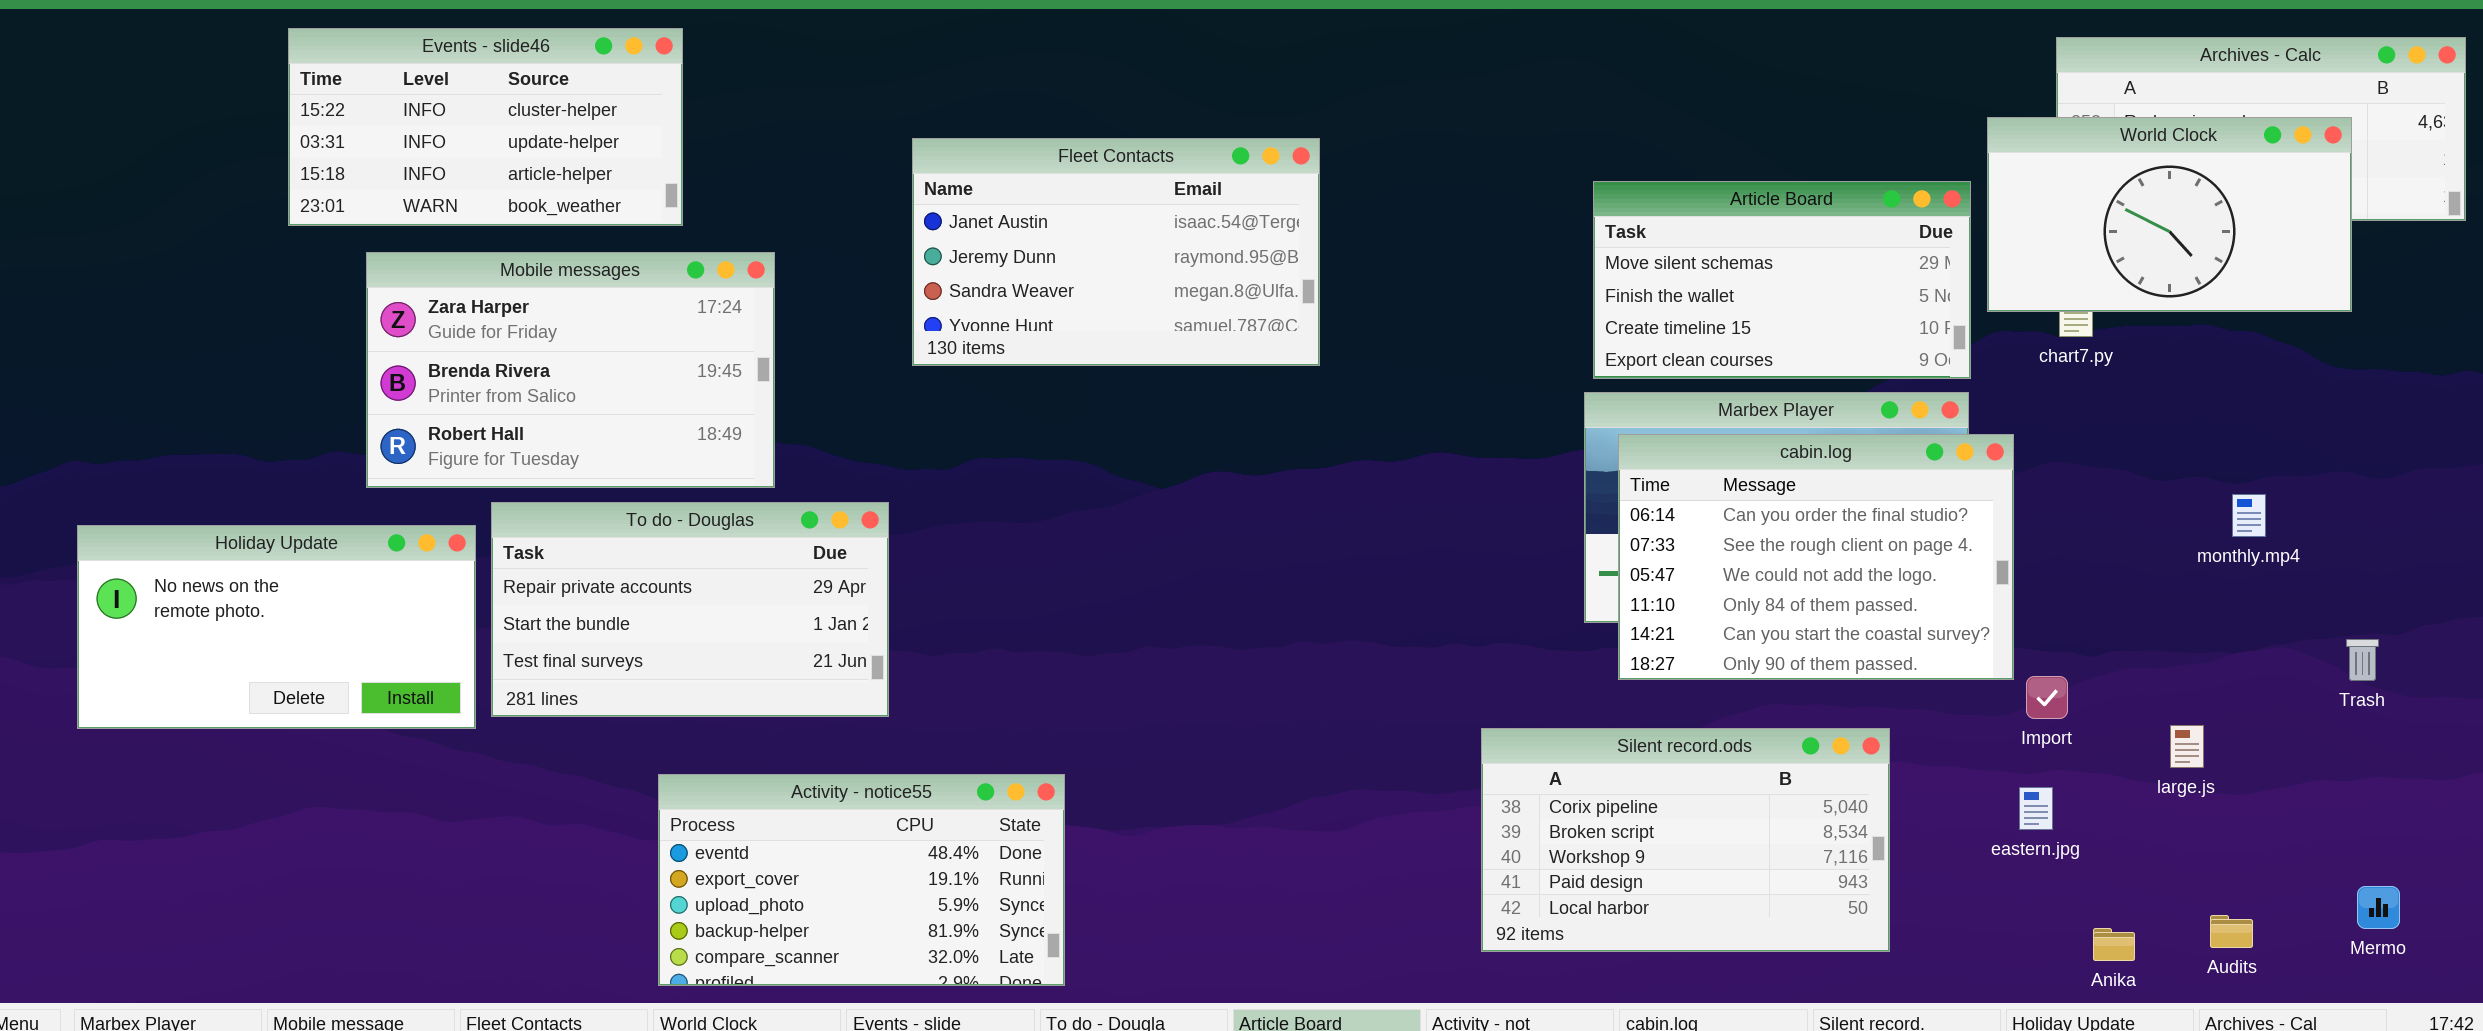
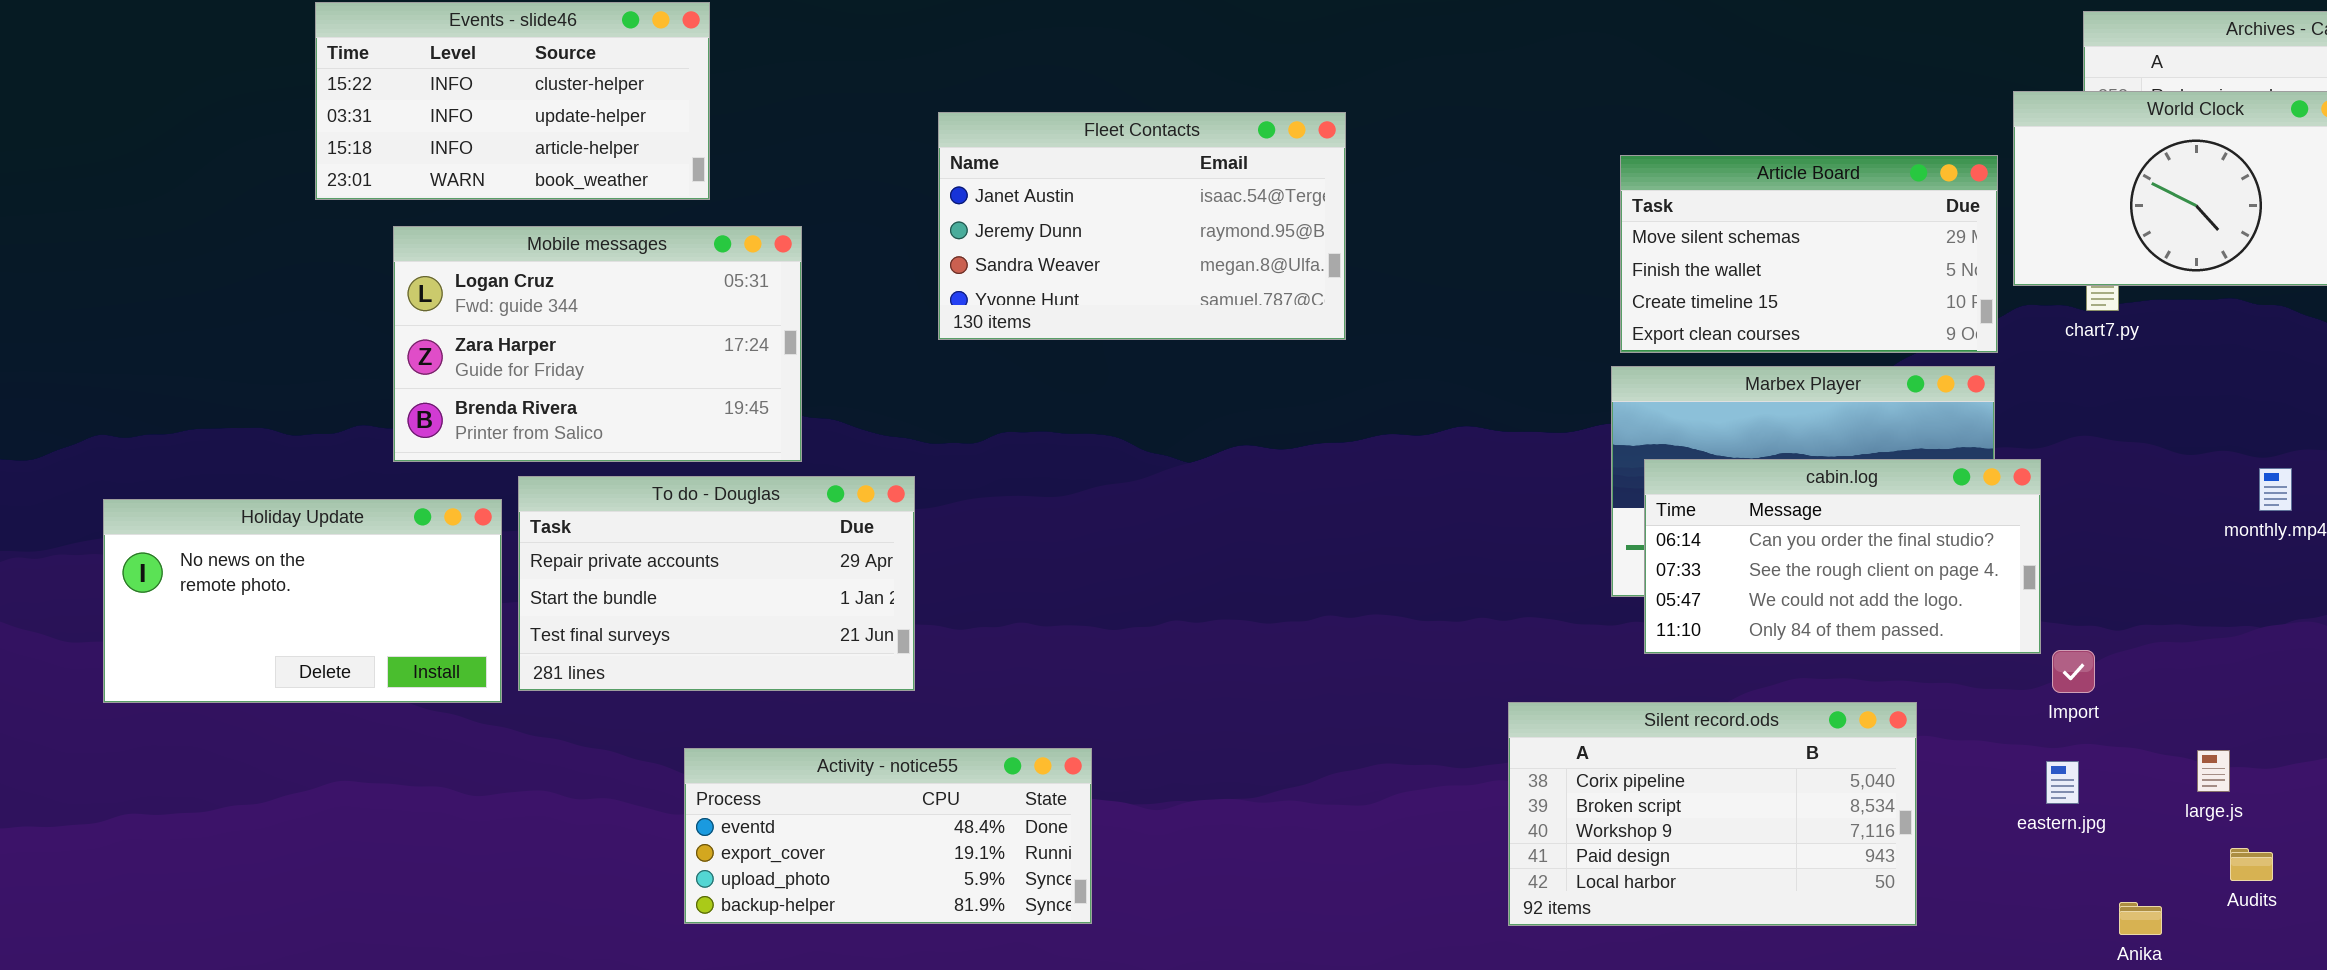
Mobile messages: [366,252,775,488] -> [393,226,802,462], scrolled up 1 row
cabin.log: [1618,434,2014,680] -> [1644,459,2041,654], resized
large.js: [2170,725,2204,768] -> [2197,750,2230,792], moved
Activity - notice55: [658,774,1065,986] -> [684,748,1092,924], resized
Audits: [2210,915,2253,948] -> [2230,848,2273,881], moved

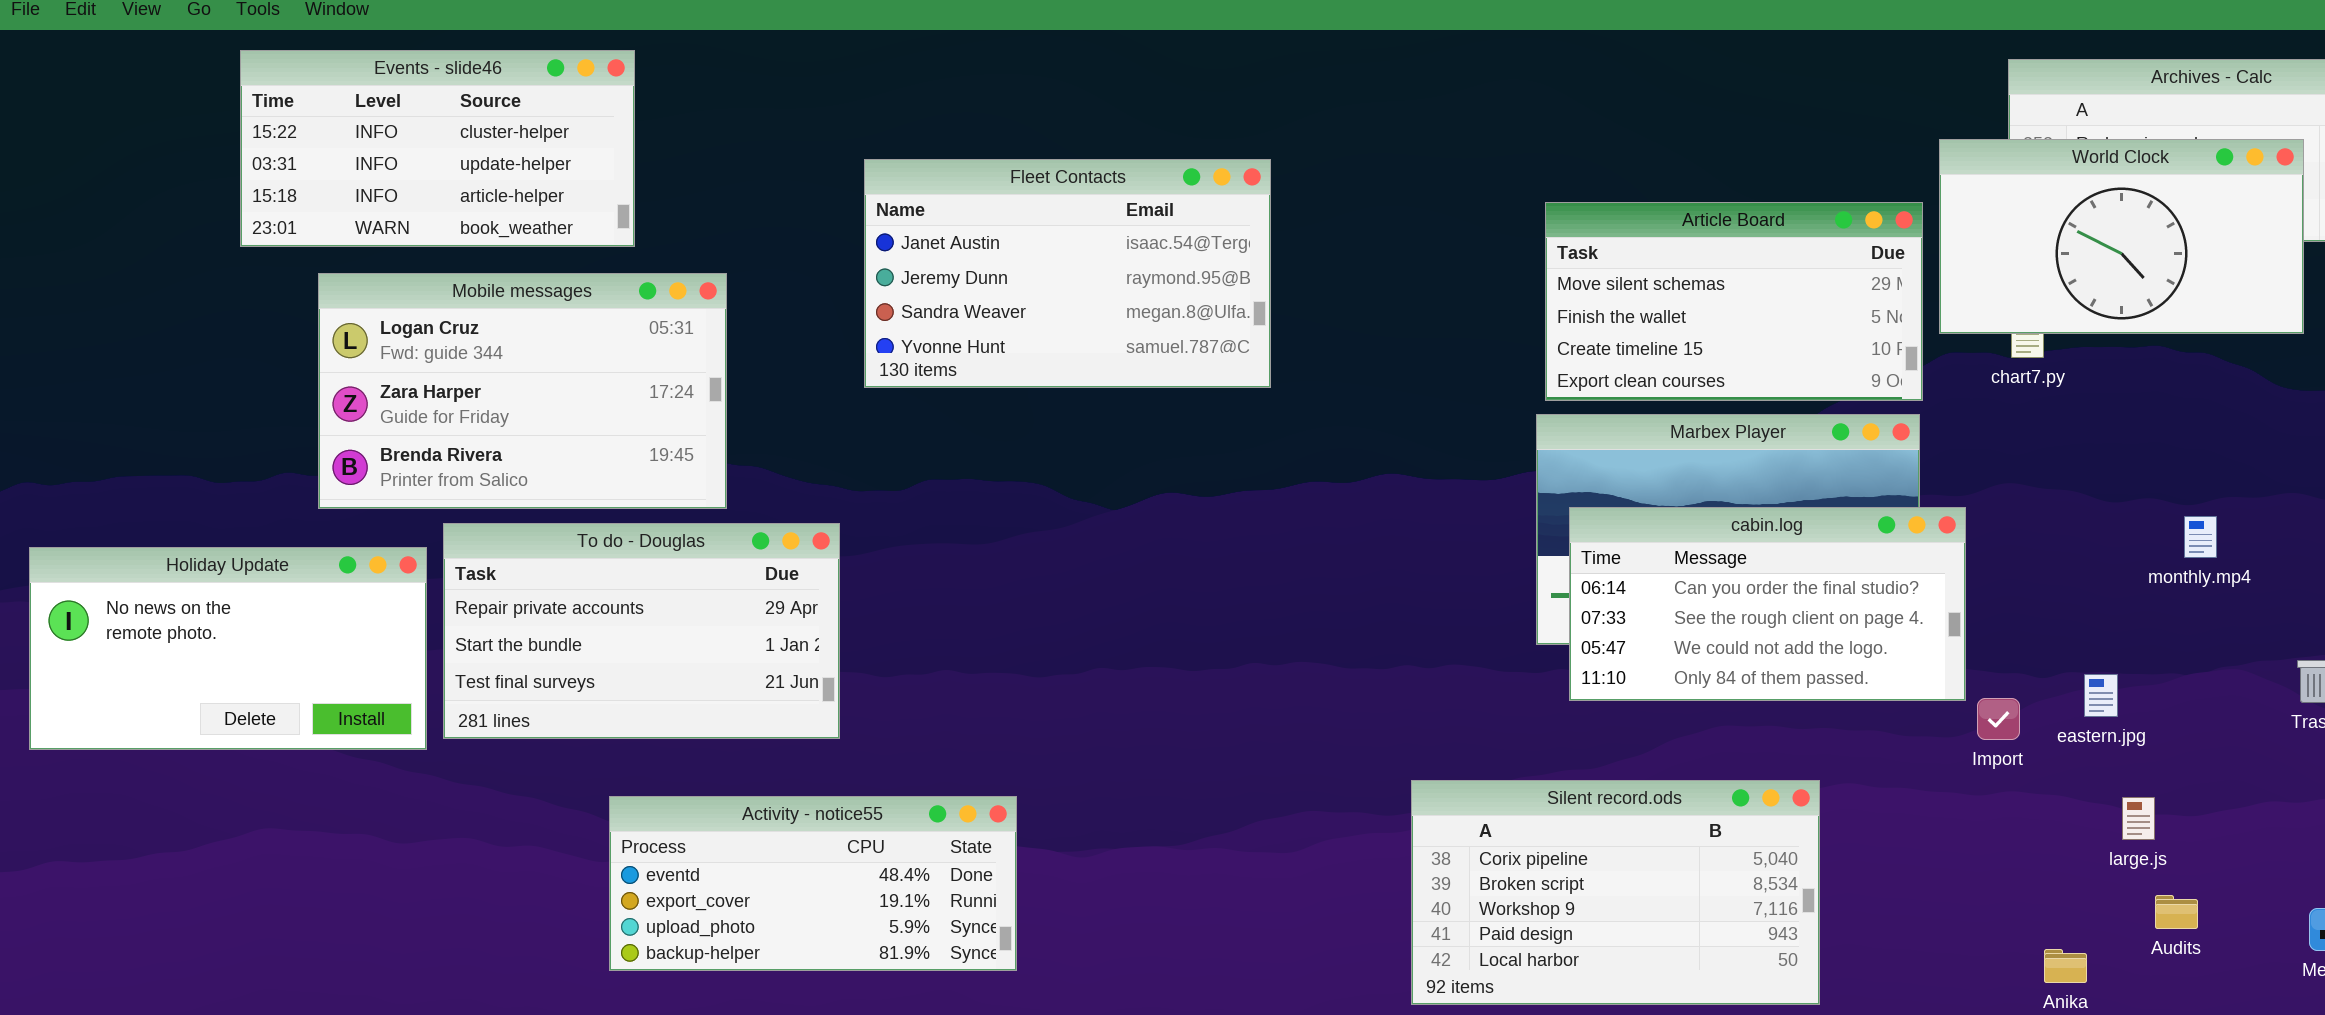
Silent record.ods: [1508,702,1917,926] -> [1411,780,1820,1005], moved
eastern.jpg: [2046,761,2079,804] -> [2084,674,2118,717], moved

